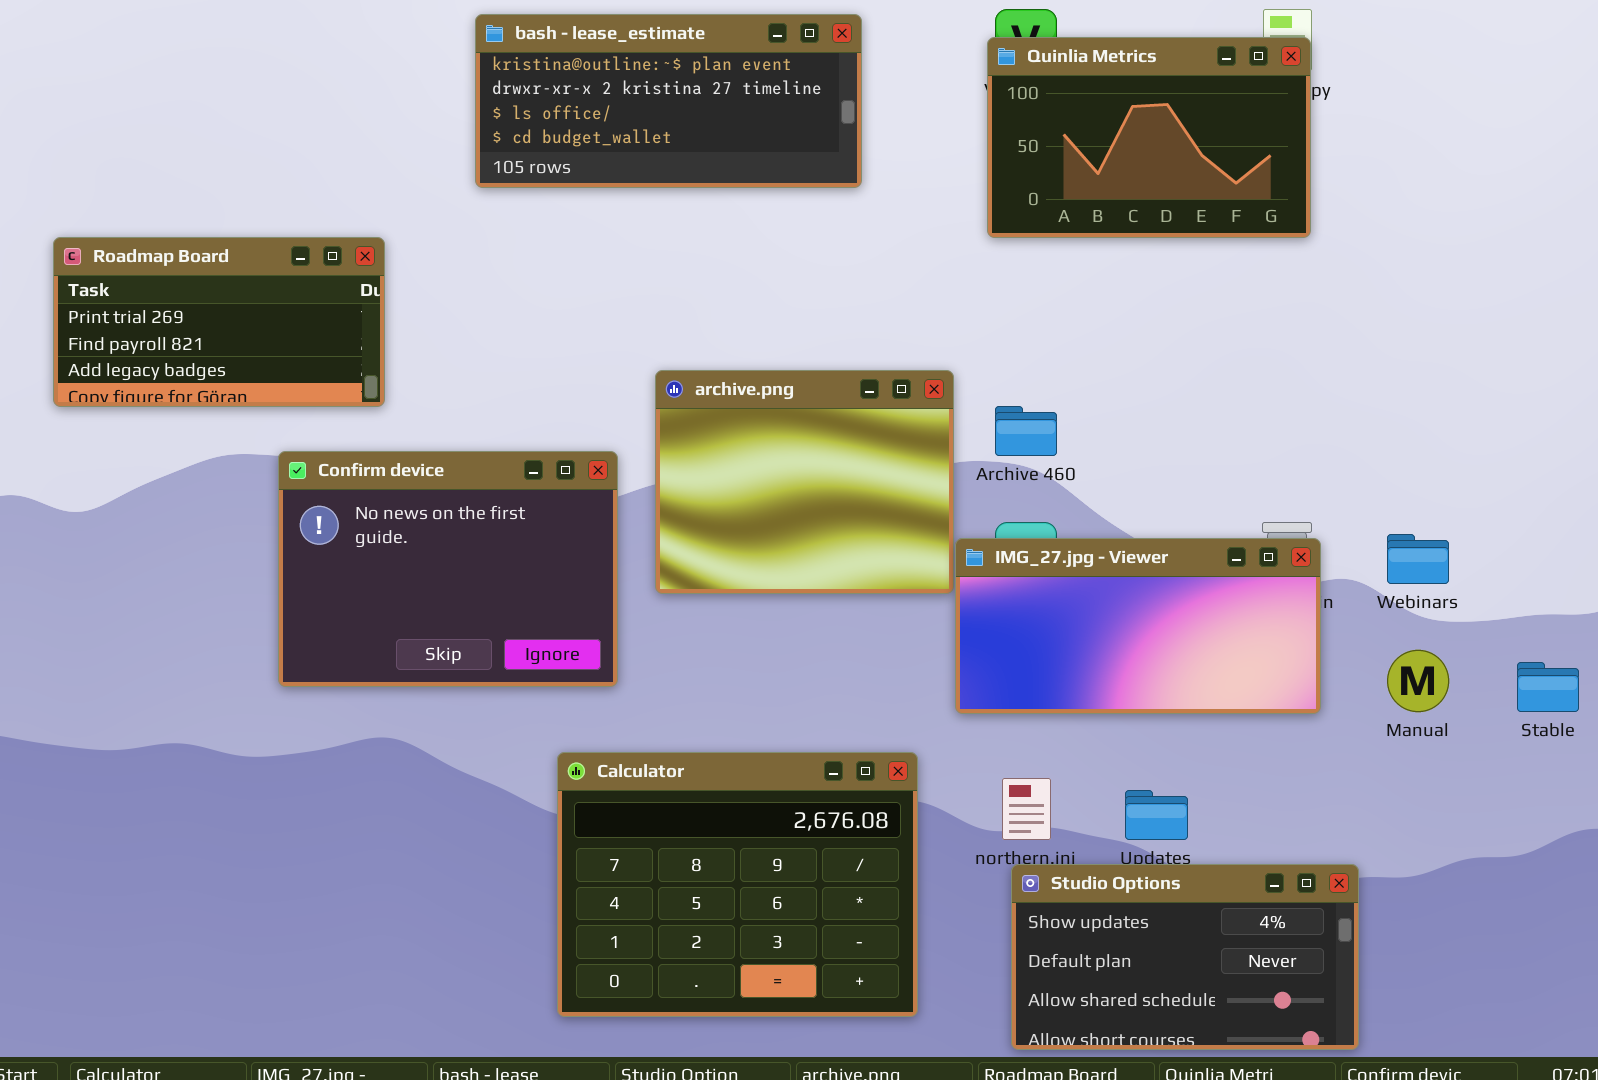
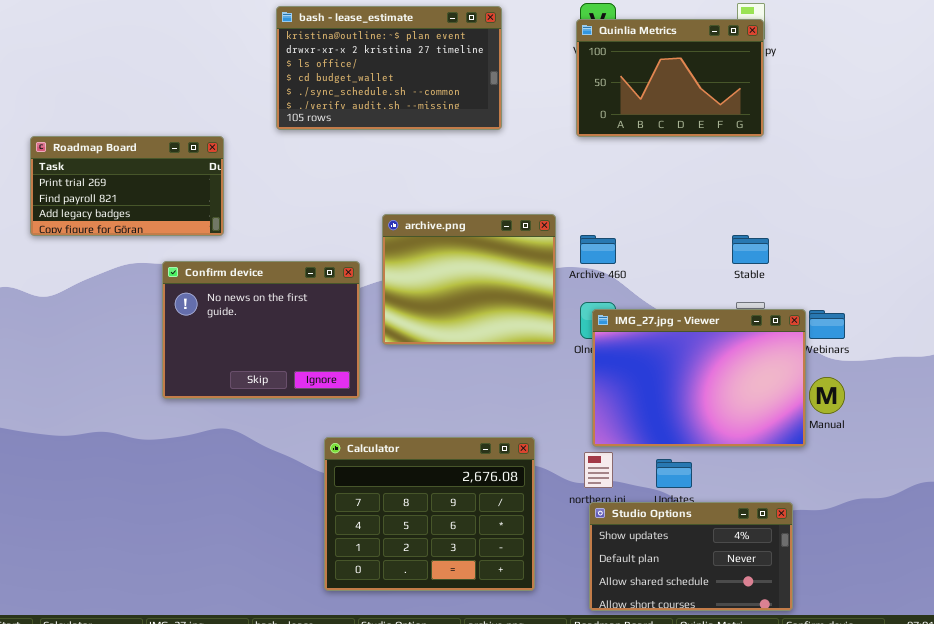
bash - lease_estimate: [475,14,862,188] -> [276,6,502,130], resized
IMG_27.jpg - Viewer: [955,538,1321,714] -> [592,309,806,447], moved, resized
Stable: [1517,662,1579,712] -> [732,235,769,264], moved

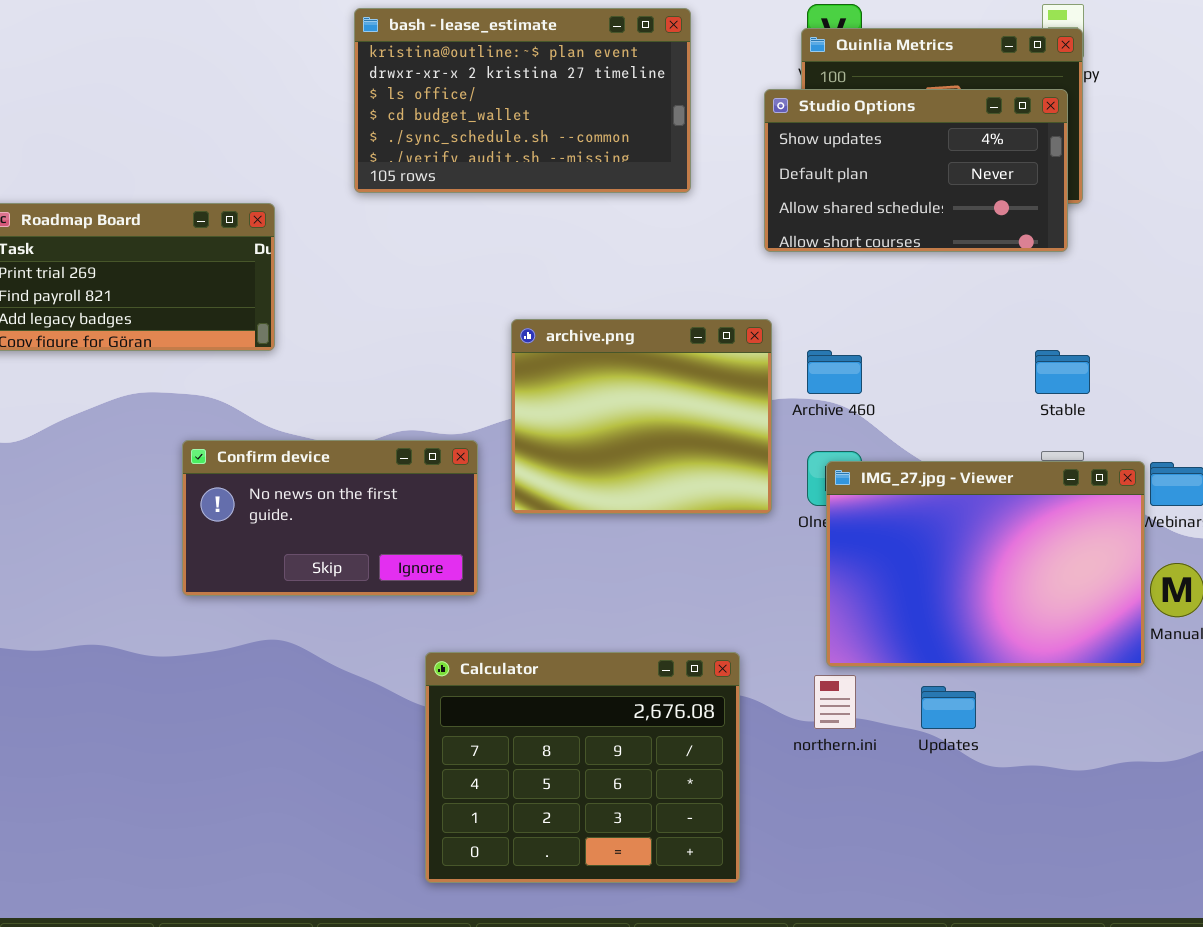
Confirm device: [162,261,360,399] -> [182,440,478,596], resized
Studio Options: [589,502,793,611] -> [764,89,1068,252], moved

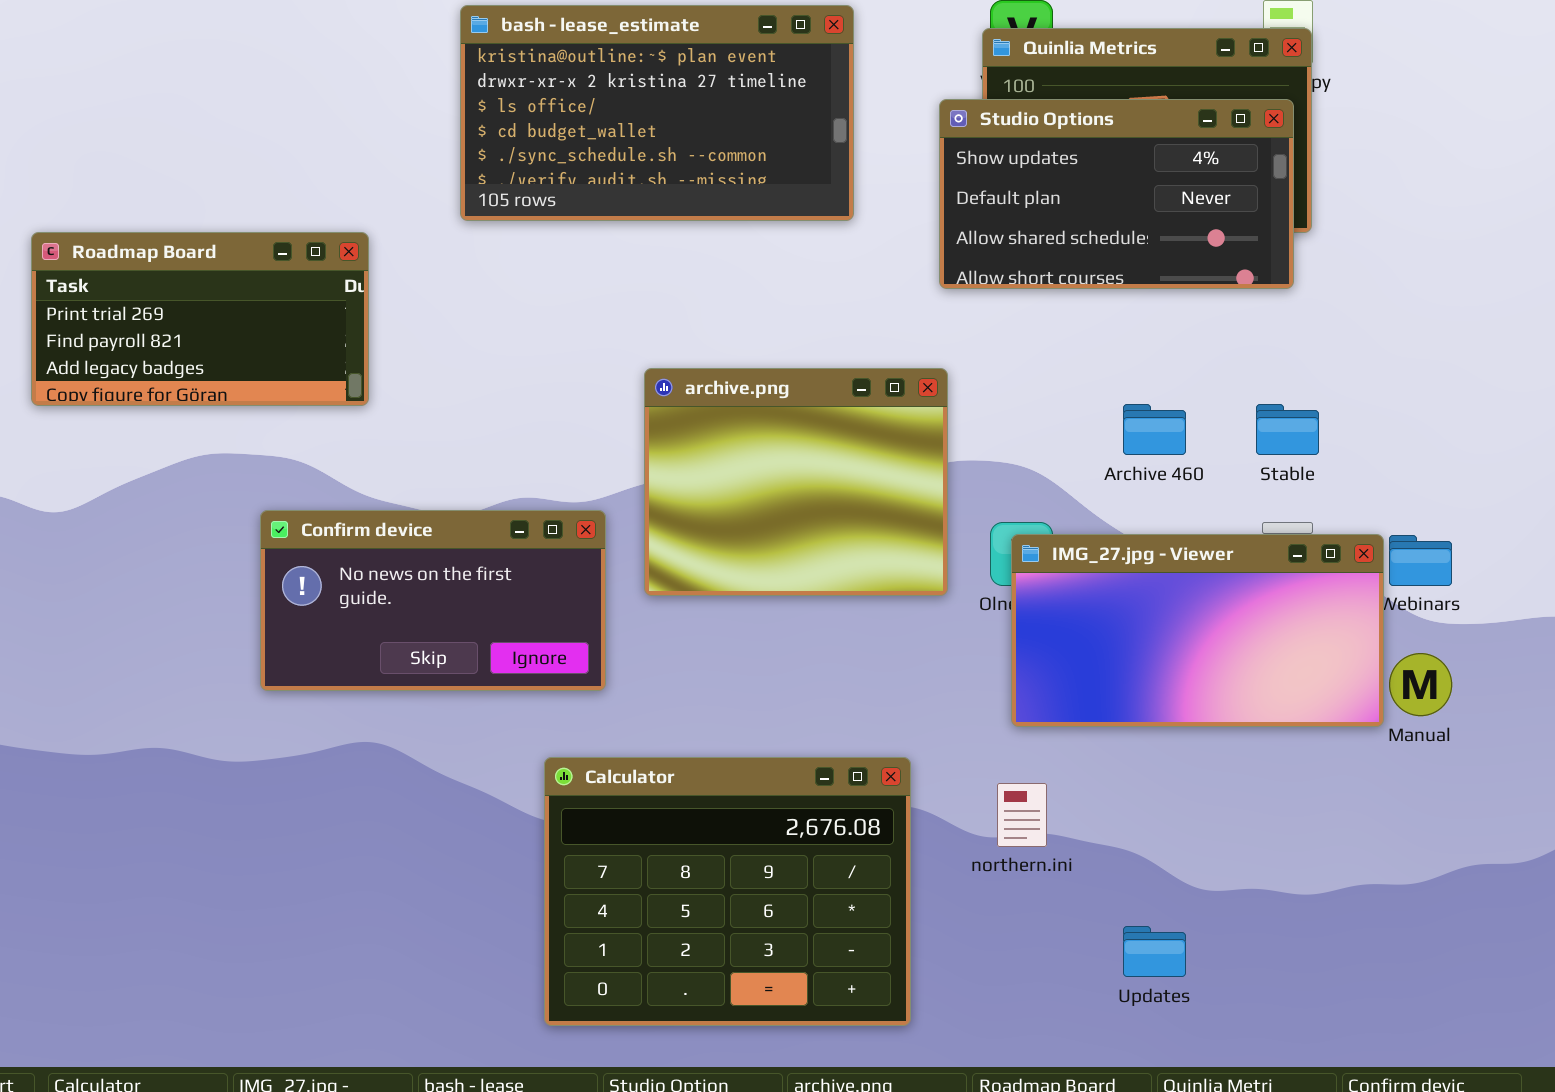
Archive 460: [807,350,862,394] -> [1123,404,1186,455], moved
IMG_27.jpg - Viewer: [826,461,1145,667] -> [1011,534,1384,727], resized
Updates: [921,686,976,729] -> [1123,926,1186,977], moved

